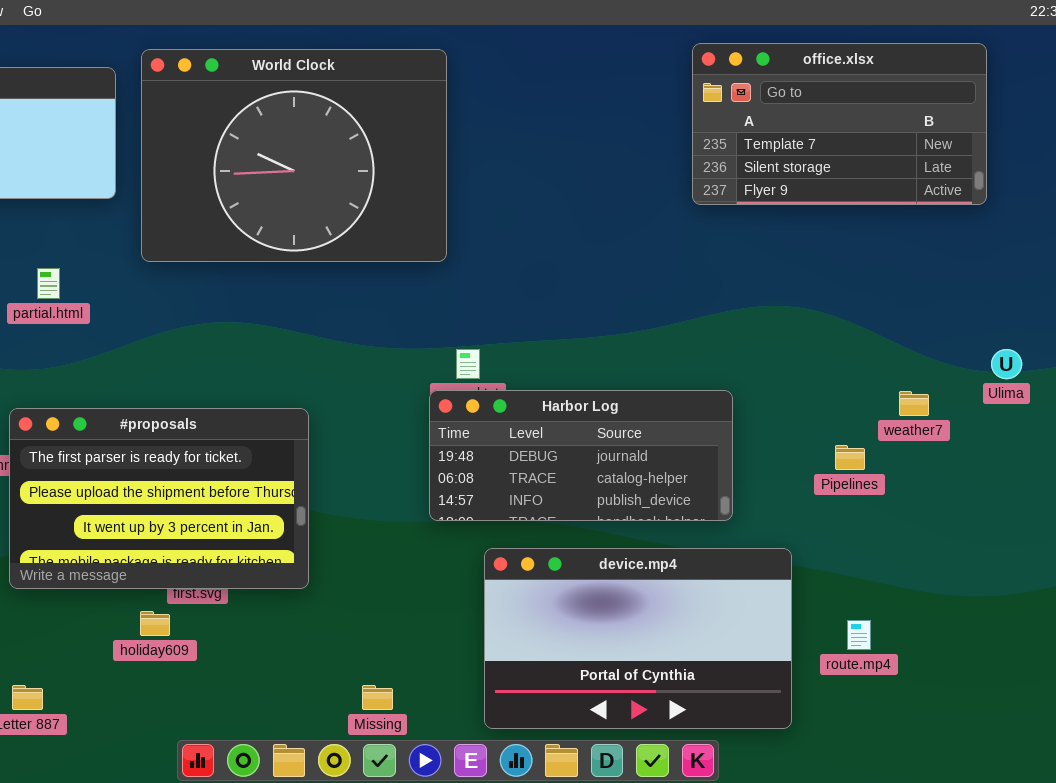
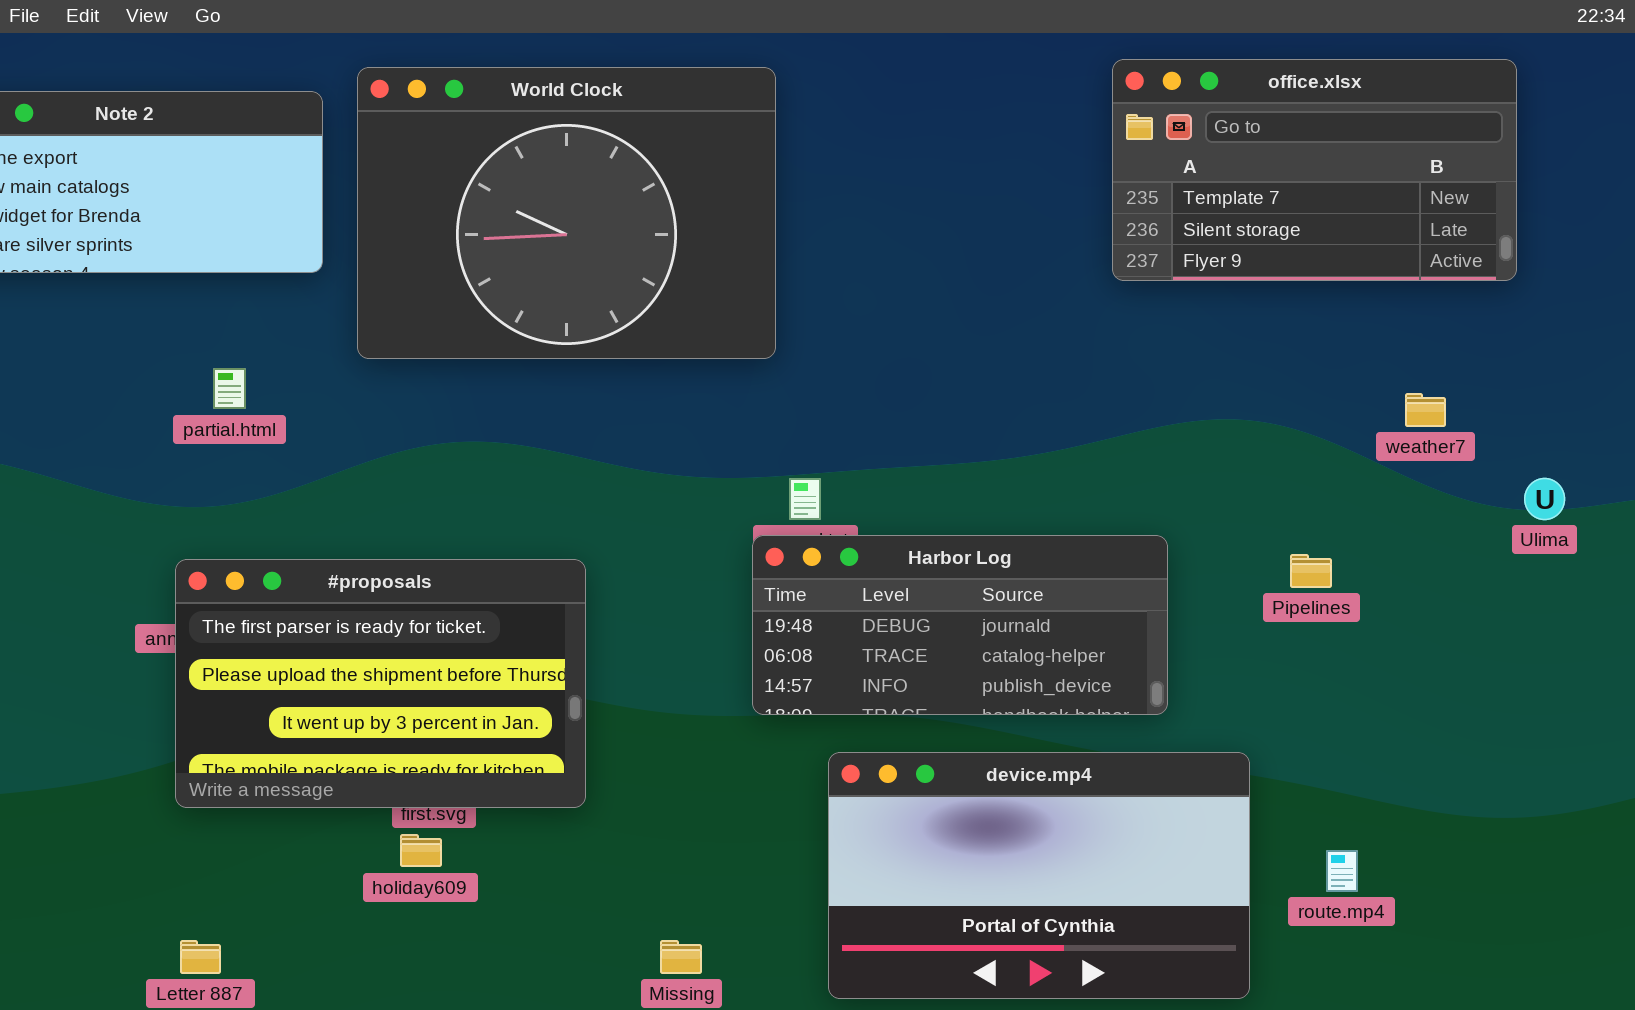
weather7: [899,391,929,416] -> [1405,393,1446,427], moved
Pipelines: [835,445,865,470] -> [1290,554,1332,588], moved
holiday609: [140,611,170,636] -> [400,834,442,867], moved

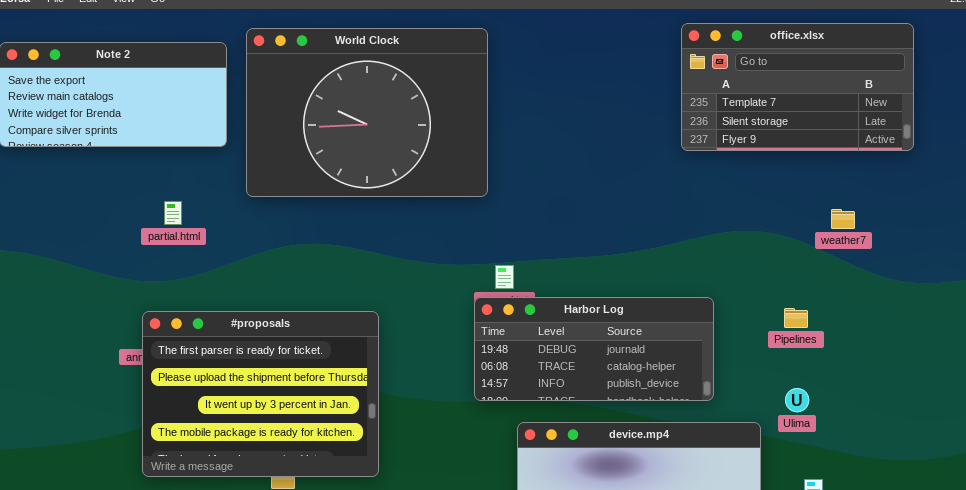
weather7: [1405,393,1446,427] -> [831,209,855,229], moved
Ulima: [1524,478,1565,520] -> [785,388,809,412], moved
#proposals: [175,559,586,808] -> [142,311,379,477], resized

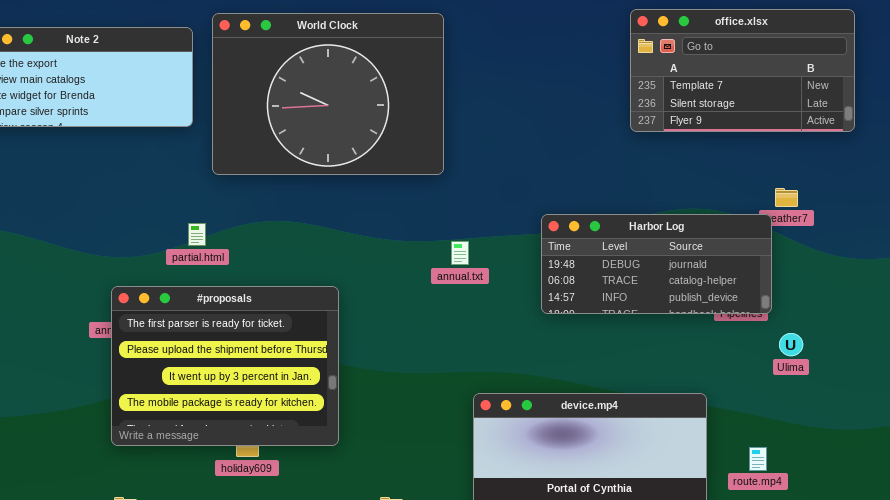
partial.html: [164,201,182,225] -> [188,223,206,246], moved
Harbor Log: [474,297,714,401] -> [541,214,772,314], moved
Ulima: [785,388,809,412] -> [779,333,803,356], moved

